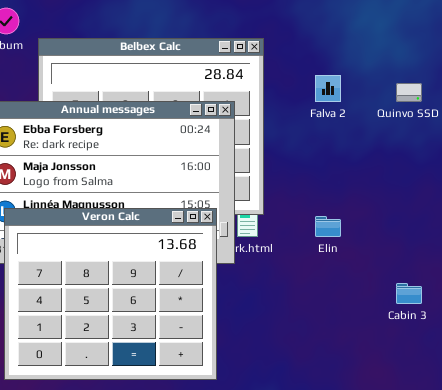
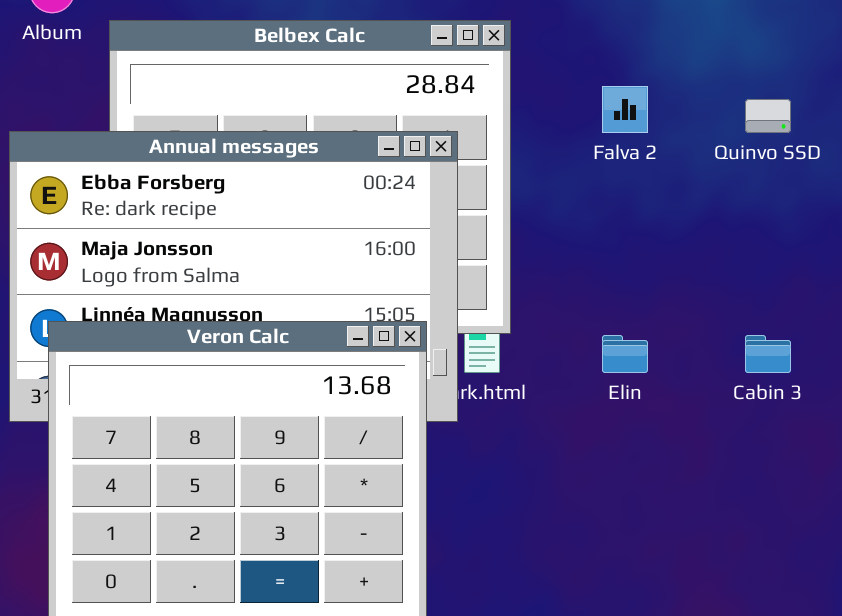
Cabin 3: [396,283,422,304] -> [745,335,791,373], moved

